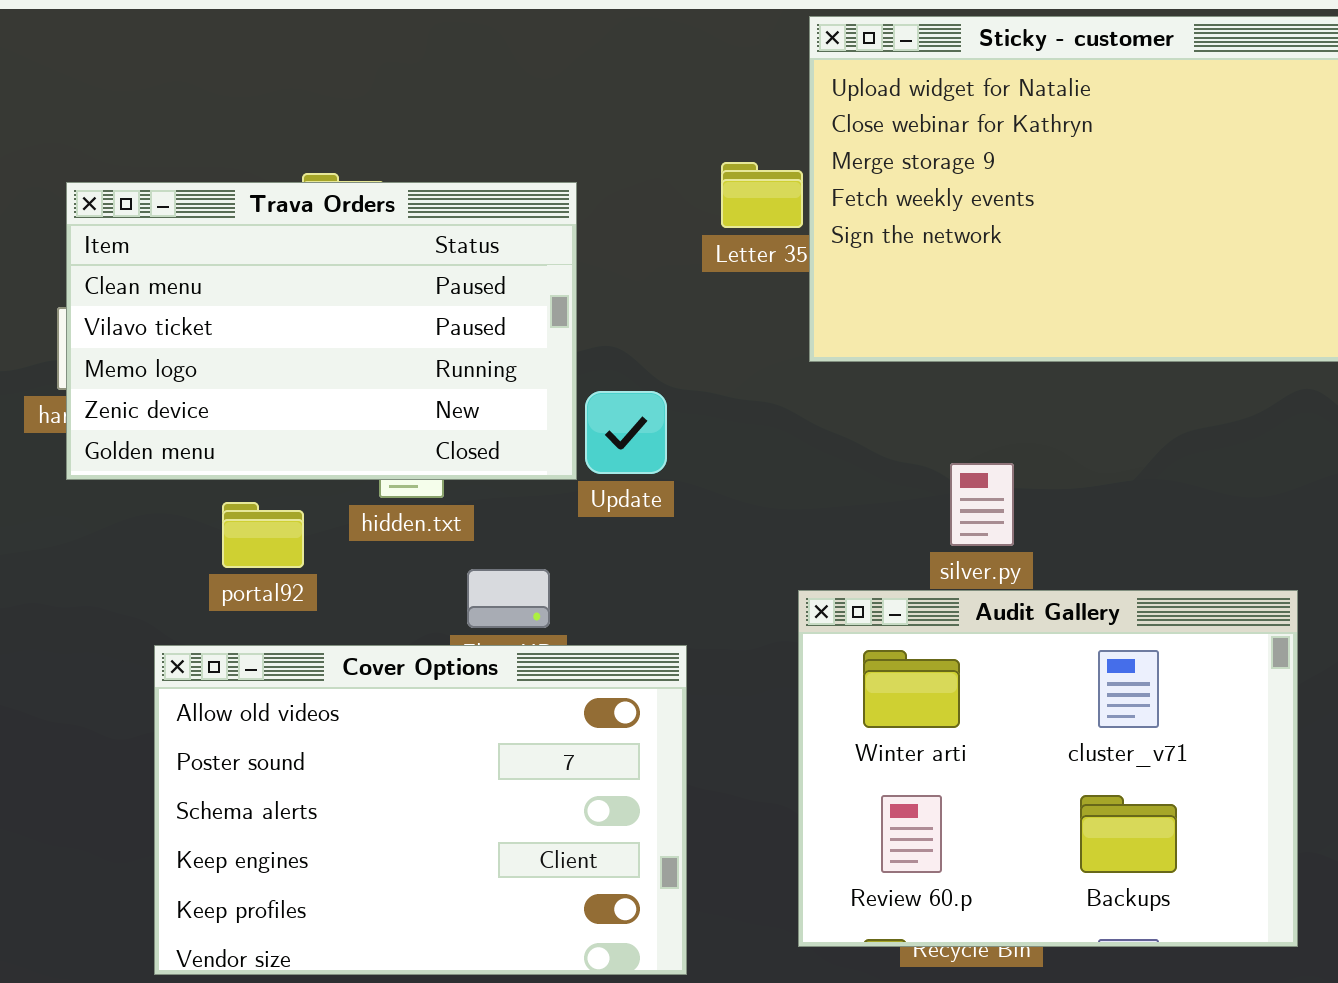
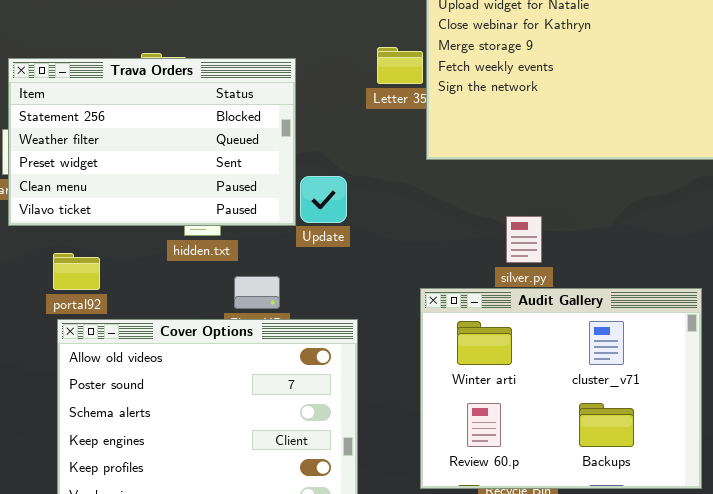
Trava Orders: [66,182,577,480] -> [8,58,296,226], scrolled up 3 rows
portal92: [222,502,304,568] -> [53,253,100,290], moved

